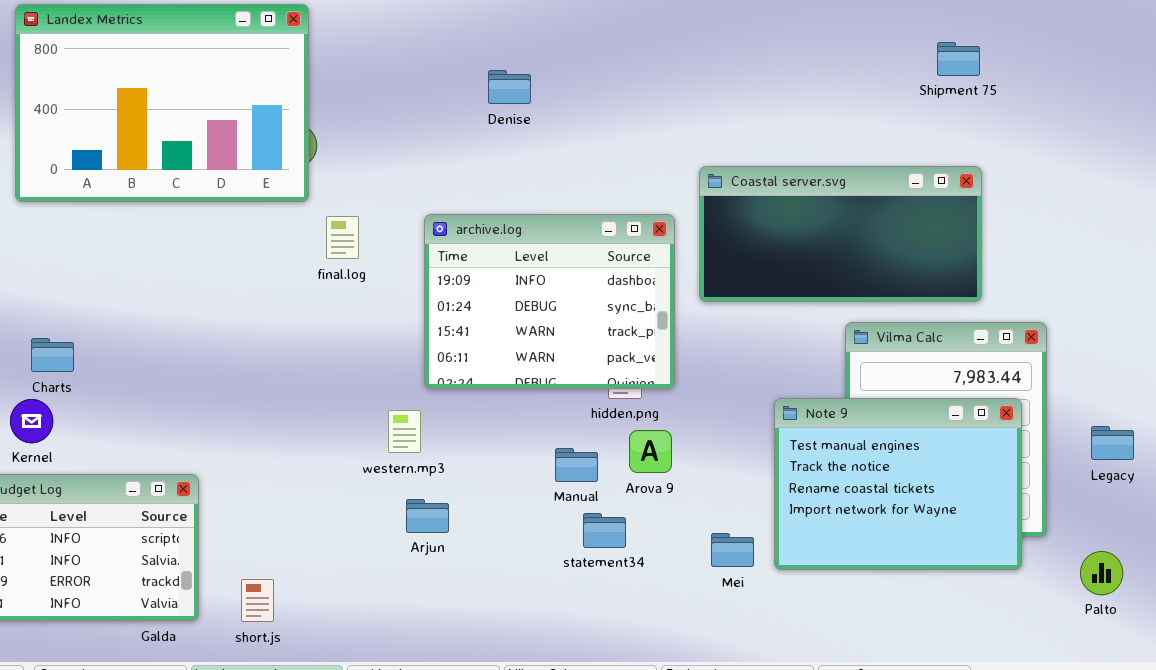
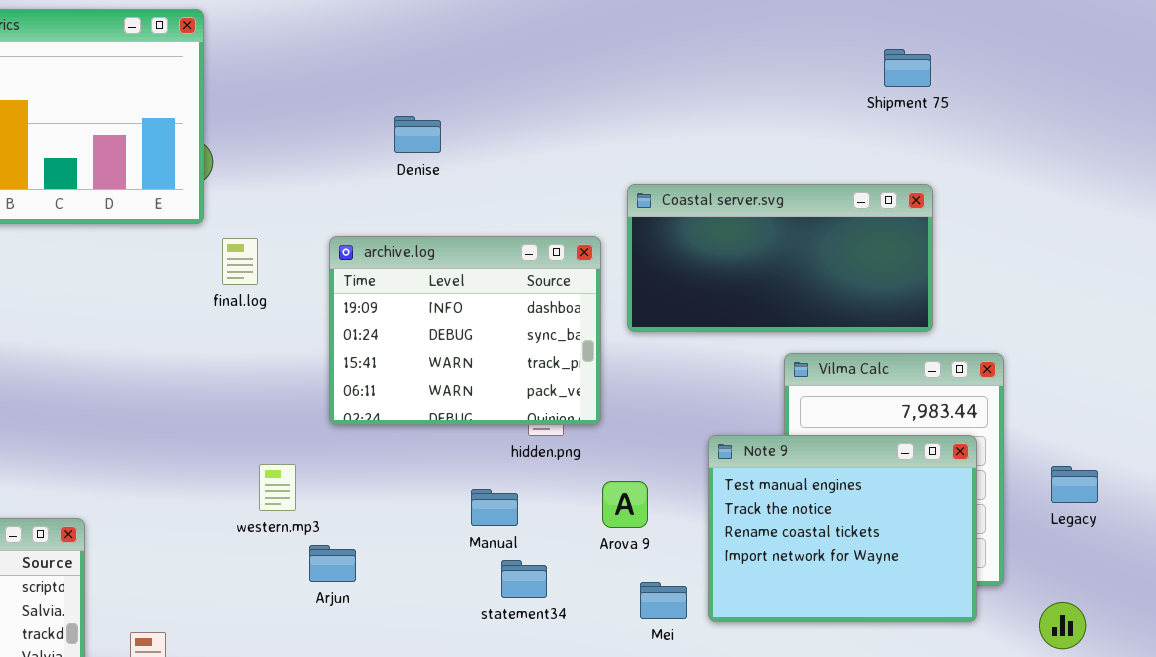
Denise: [488,70,531,104] -> [394,116,441,153], moved
western.mp3: [388,410,421,453] -> [259,464,296,511], moved
Arova 9: [629,430,672,473] -> [602,481,648,528], moved

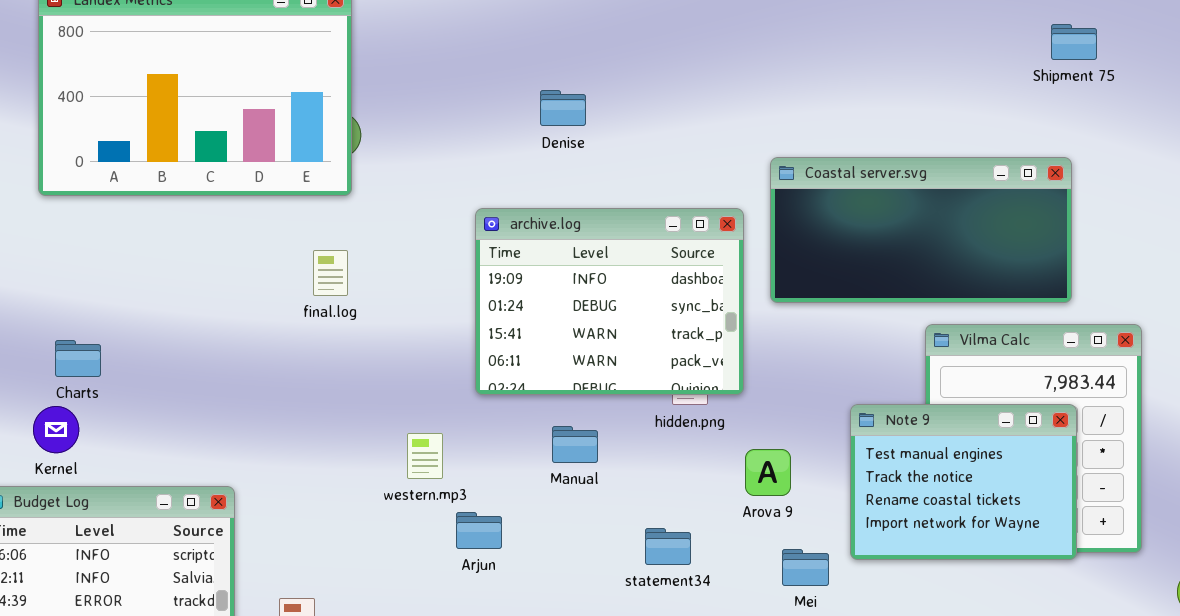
Shipment 75: [884,49,931,87] -> [1051,24,1097,60], moved
final.log: [222,238,258,285] -> [313,250,348,296], moved
Note 9: [708,435,977,622] -> [850,404,1077,560], resized
Manual: [471,489,518,526] -> [552,426,598,463], moved

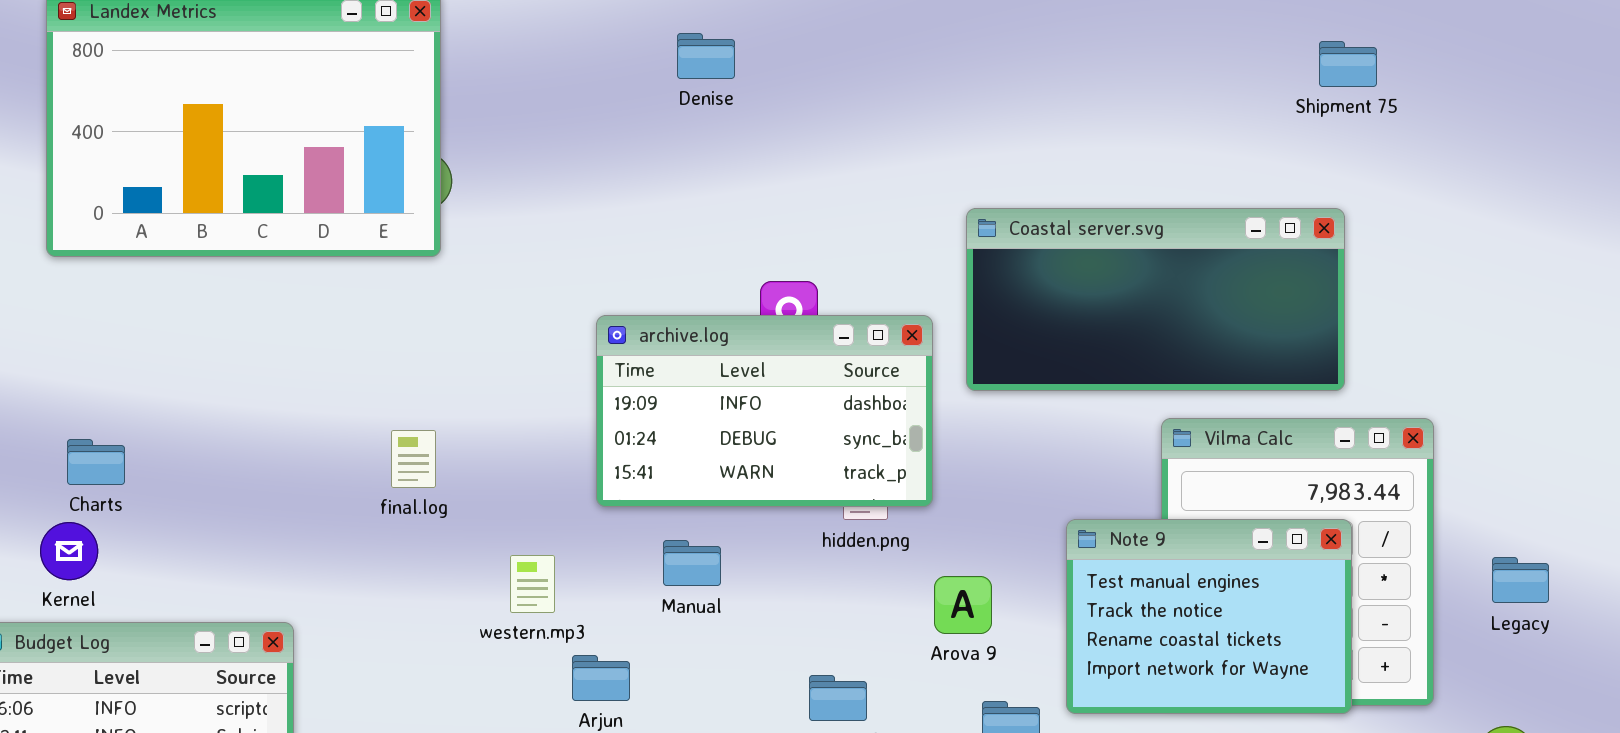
Denise: [540,90,586,126] -> [677,33,735,79], moved
archive.log: [475,208,744,395] -> [596,315,933,507], resized
final.log: [313,250,348,296] -> [391,430,436,488], moved
Manual: [552,426,598,463] -> [663,540,721,586], moved

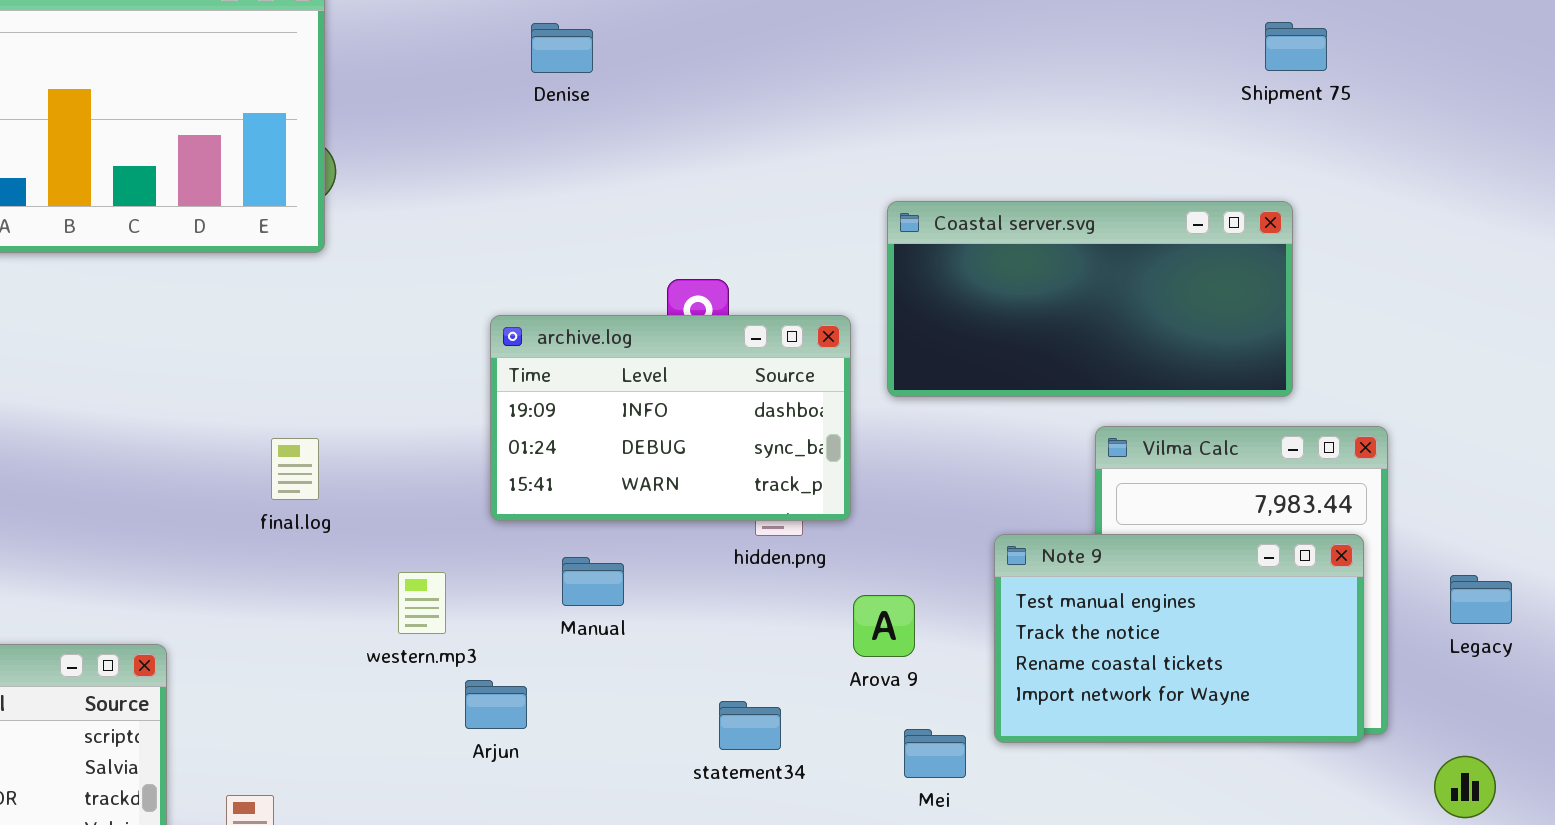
Denise: [677,33,735,79] -> [531,23,593,73], moved
Note 9: [1066,519,1352,714] -> [994,534,1364,743], resized

